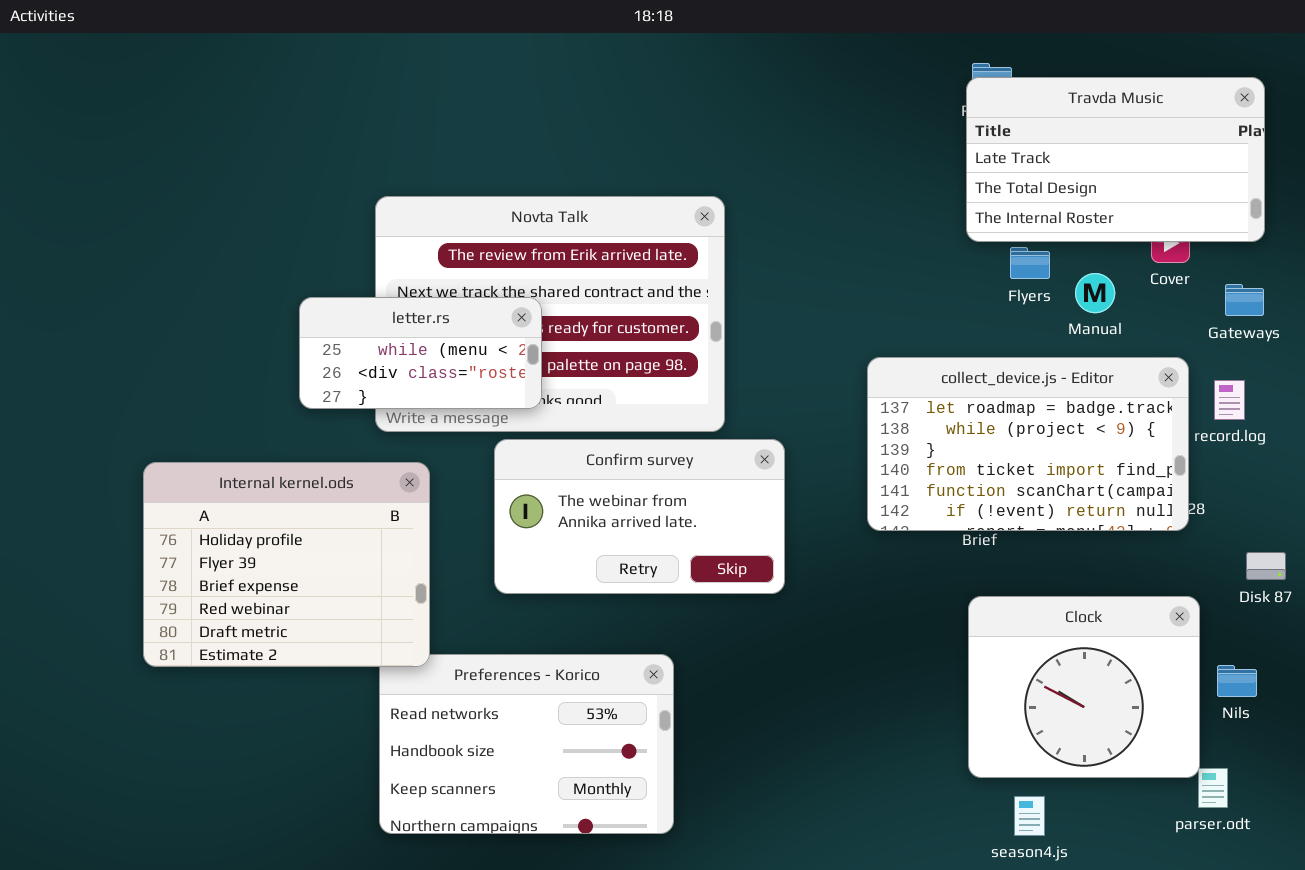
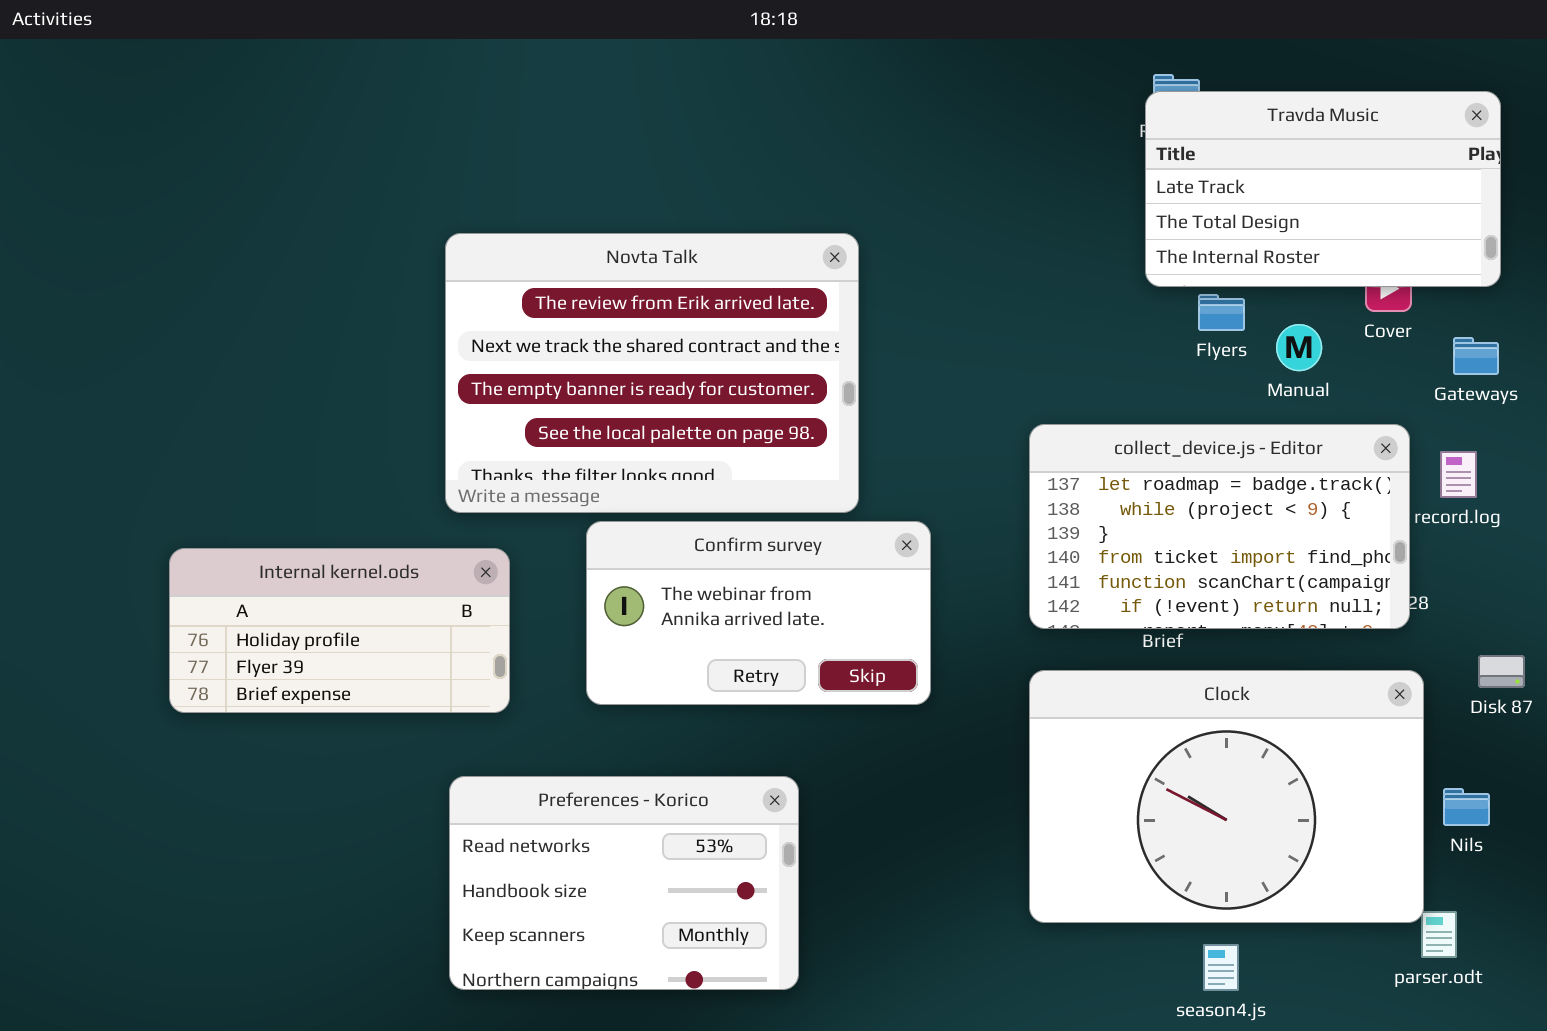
letter.rs: [299,297,542,409] -> none, closed
Internal kernel.ods: [143,462,430,667] -> [169,548,510,713], resized
Clock: [968,596,1200,778] -> [1029,670,1424,923], resized

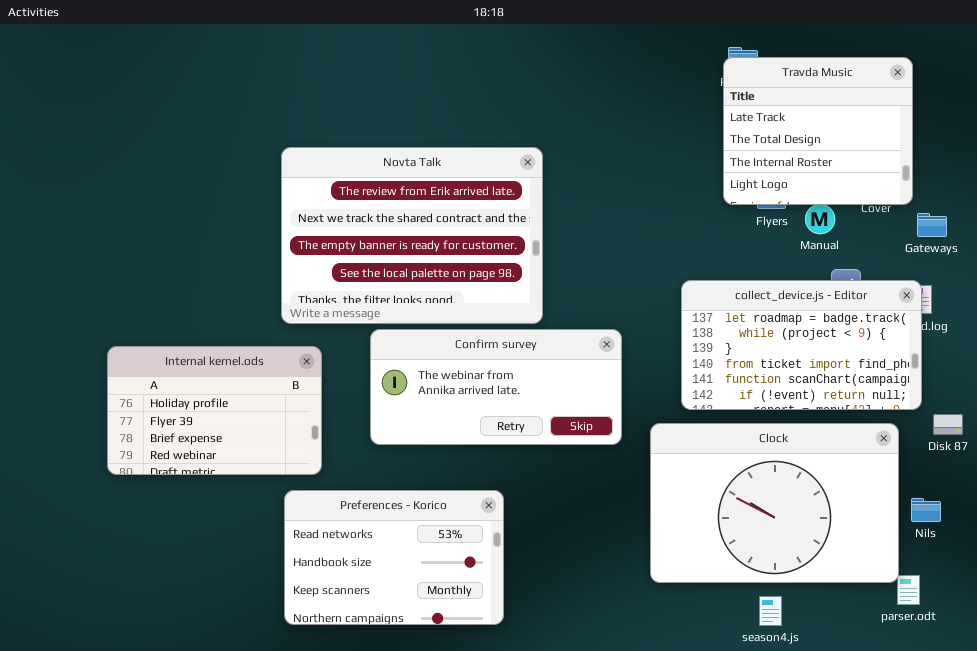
Travda Music: [1145,91,1501,287] -> [723,57,913,205], resized
collect_device.js - Editor: [1029,424,1410,629] -> [681,280,922,410], moved
Confirm survey: [586,521,931,705] -> [370,329,622,445], resized
Internal kernel.ods: [169,548,510,713] -> [107,346,322,475], resized

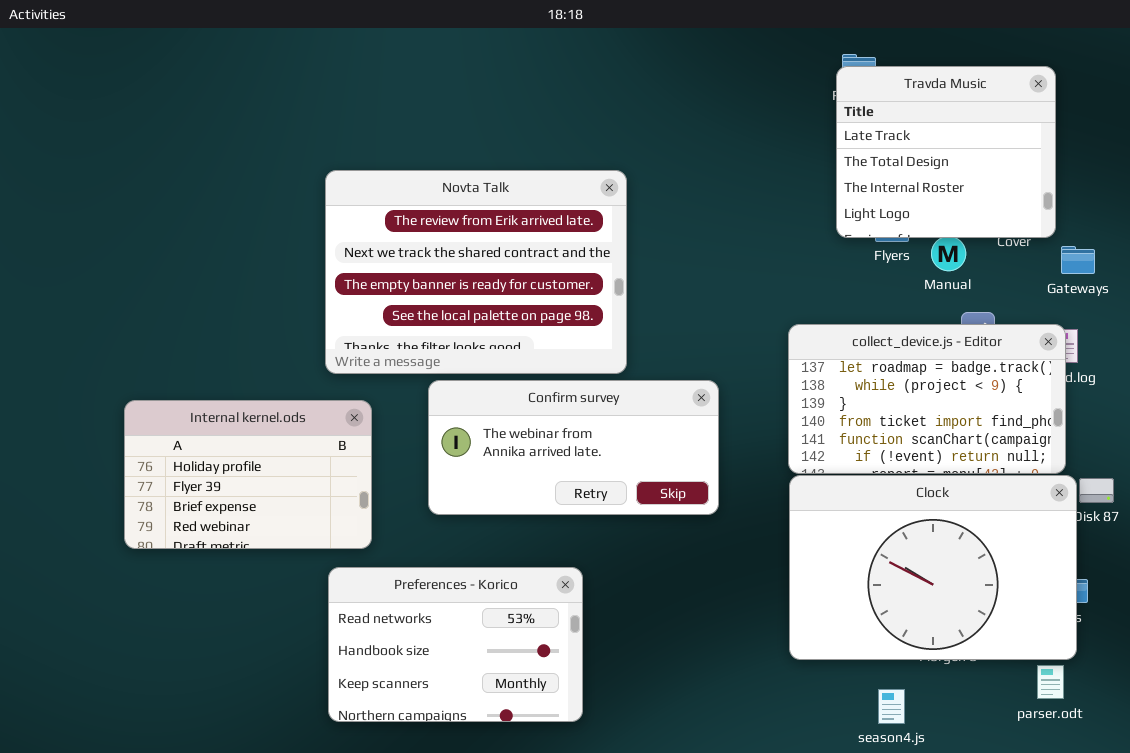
Clock: [650,423,899,583] -> [789,475,1077,660], moved

